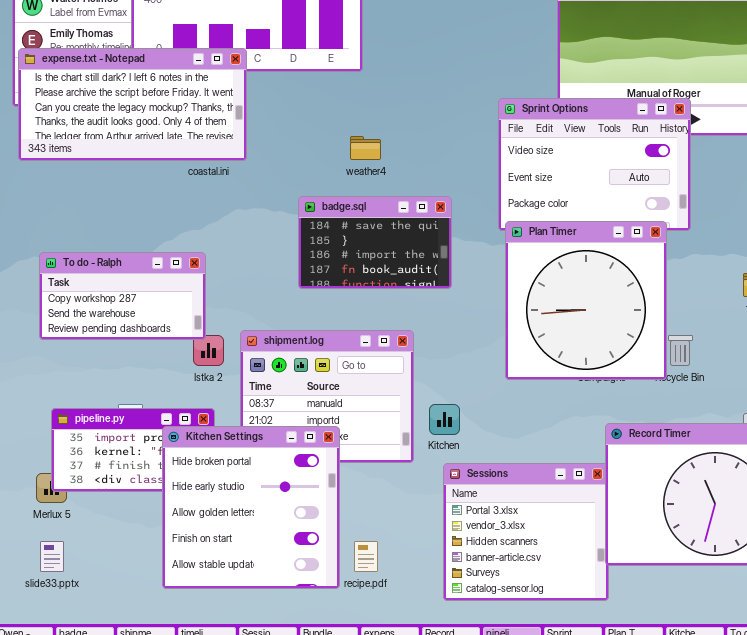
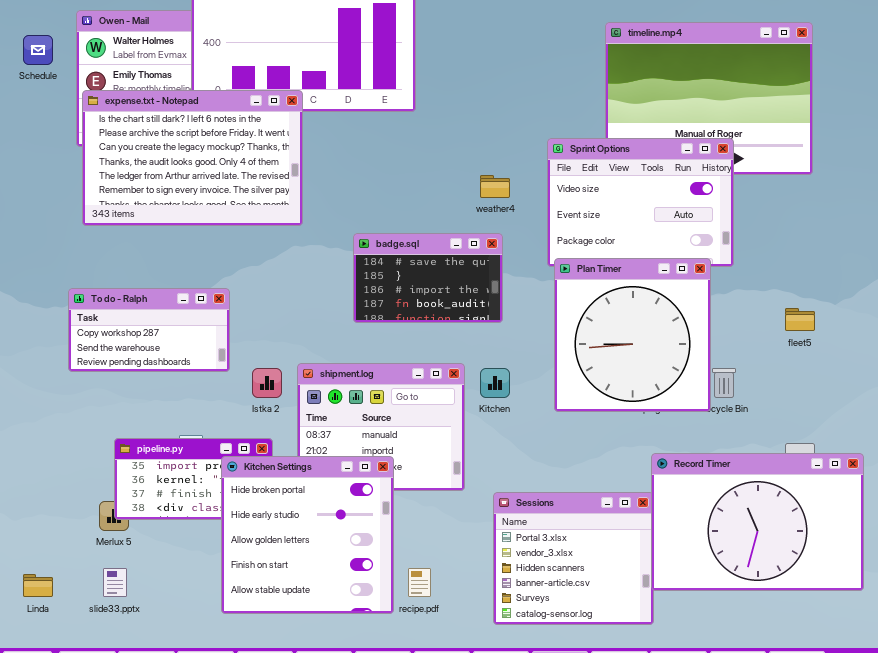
expense.txt - Notepad: [18,48,247,161] -> [82,90,303,226], resized
weather4: [350,136,381,160] -> [480,175,510,198], moved
To do - Ralph: [39,252,206,340] -> [68,288,230,372], moved
Kitchen: [429,404,460,435] -> [480,368,510,398], moved

